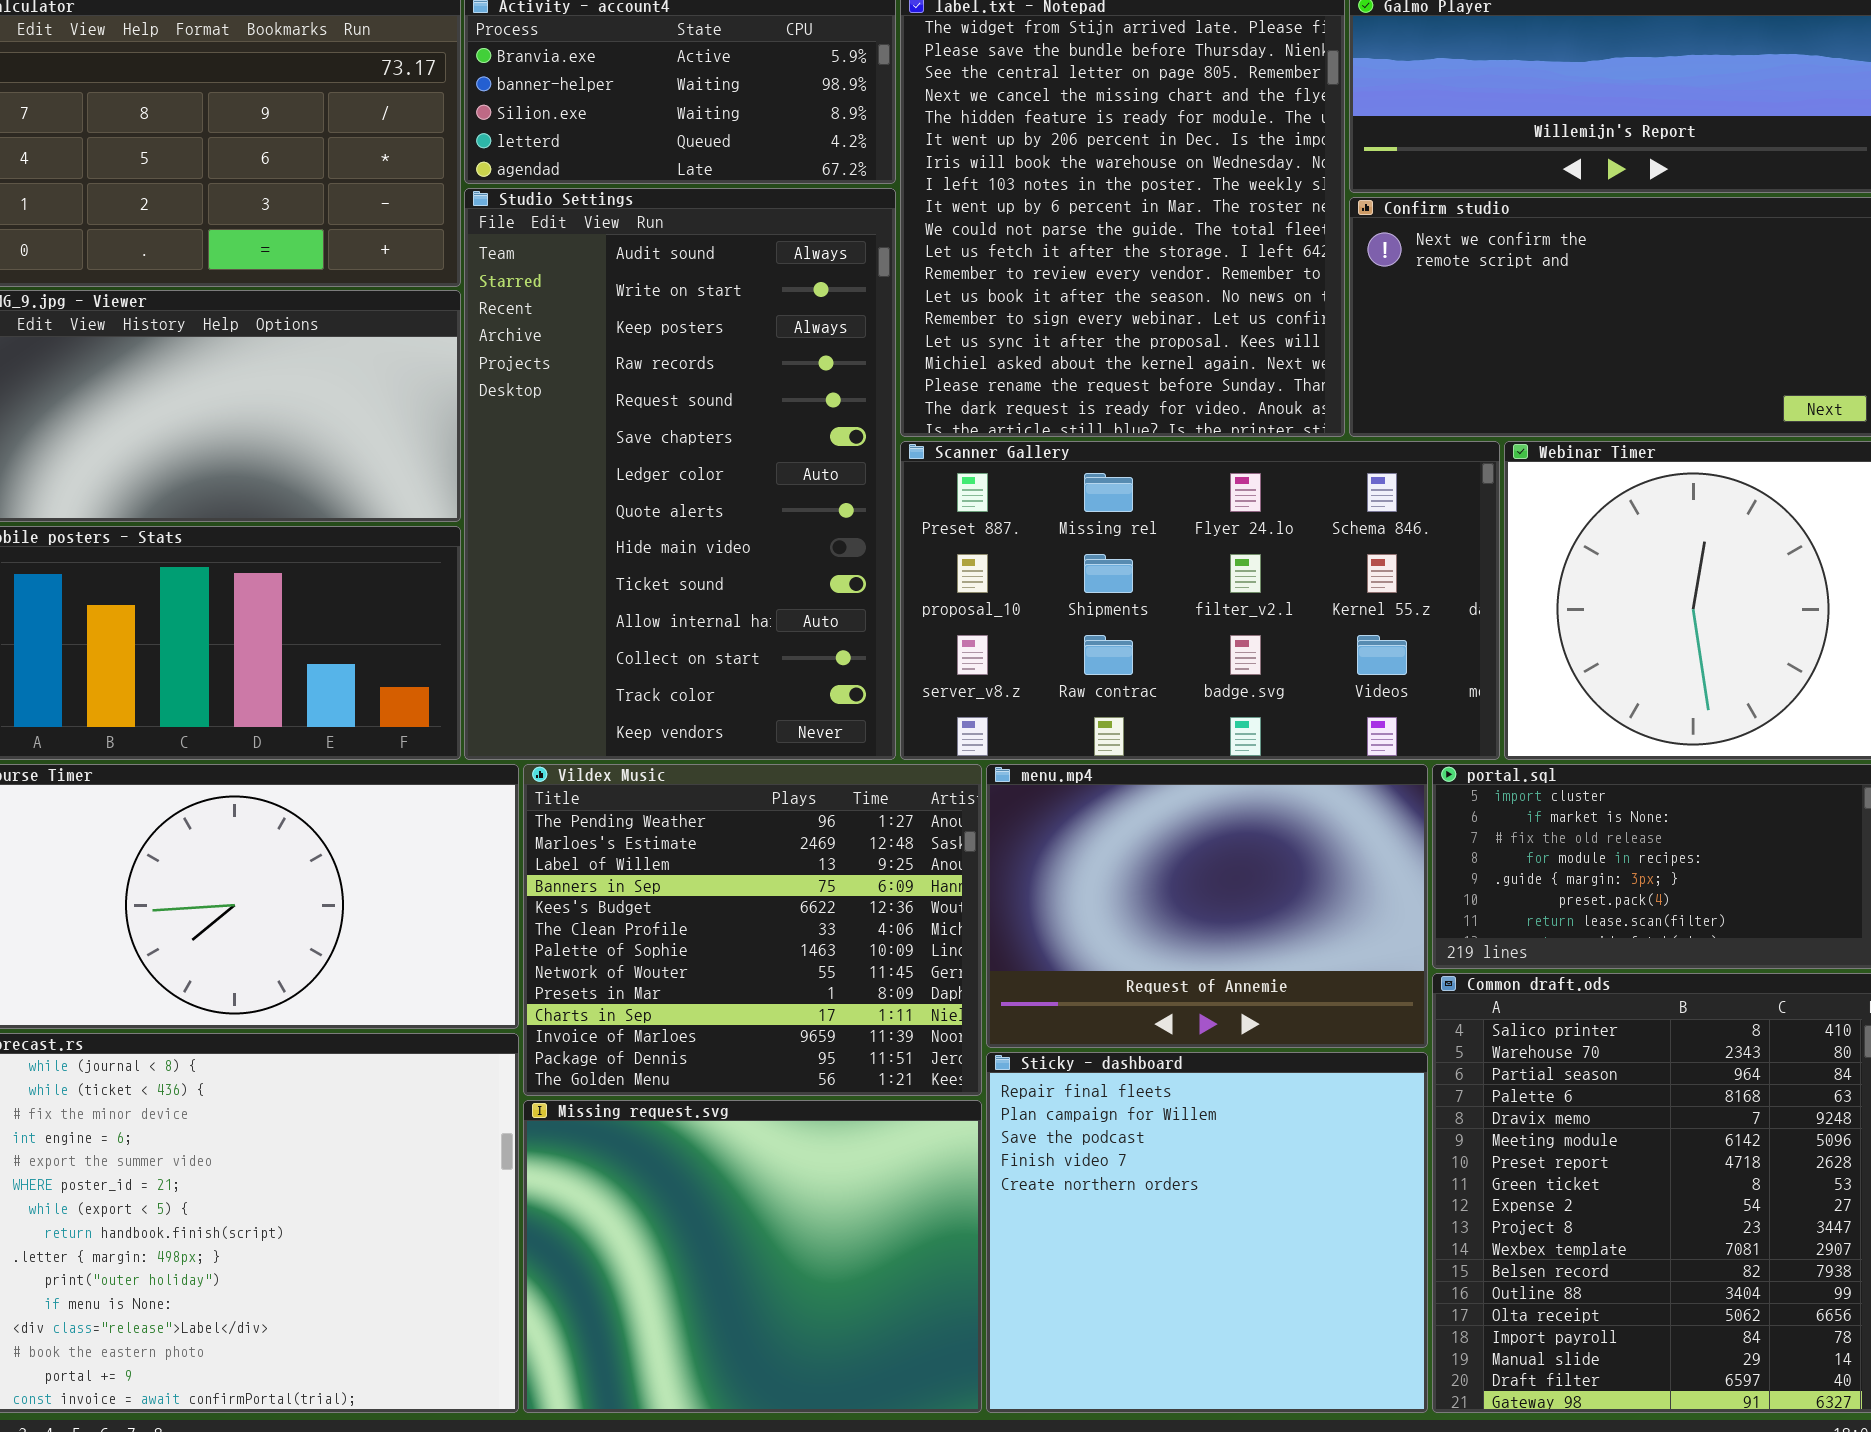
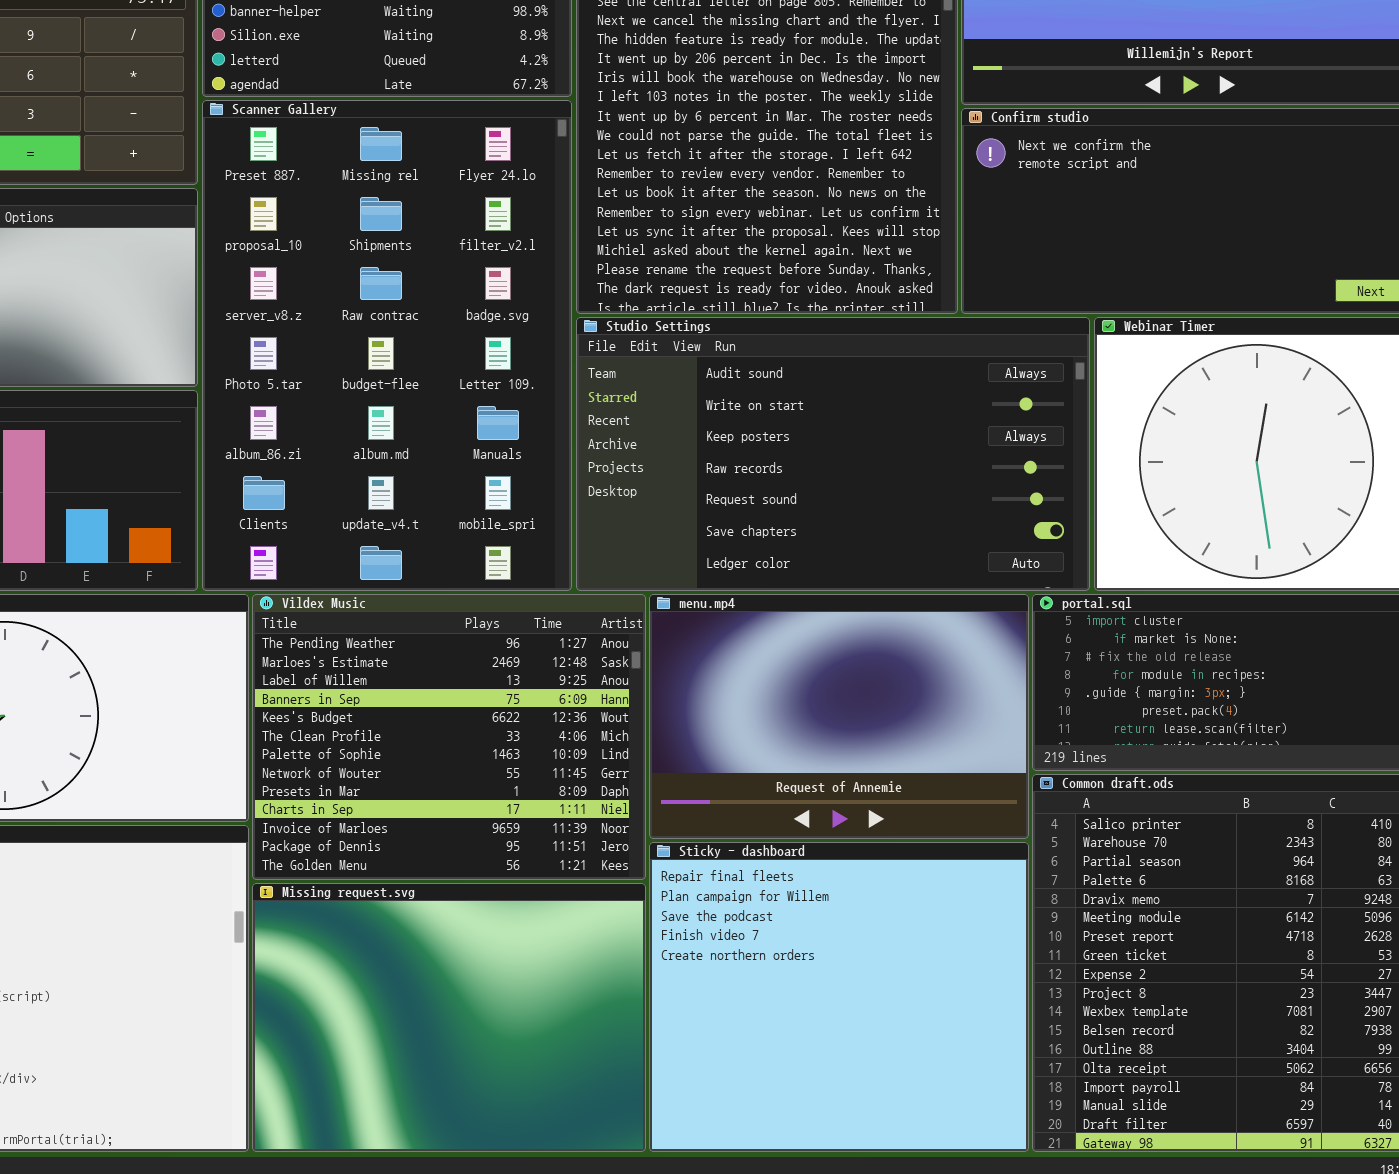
Studio Settings: [464,188,896,760] -> [576,317,1090,591], moved, resized
Scanner Gallery: [900,441,1500,760] -> [202,100,572,591], moved, resized

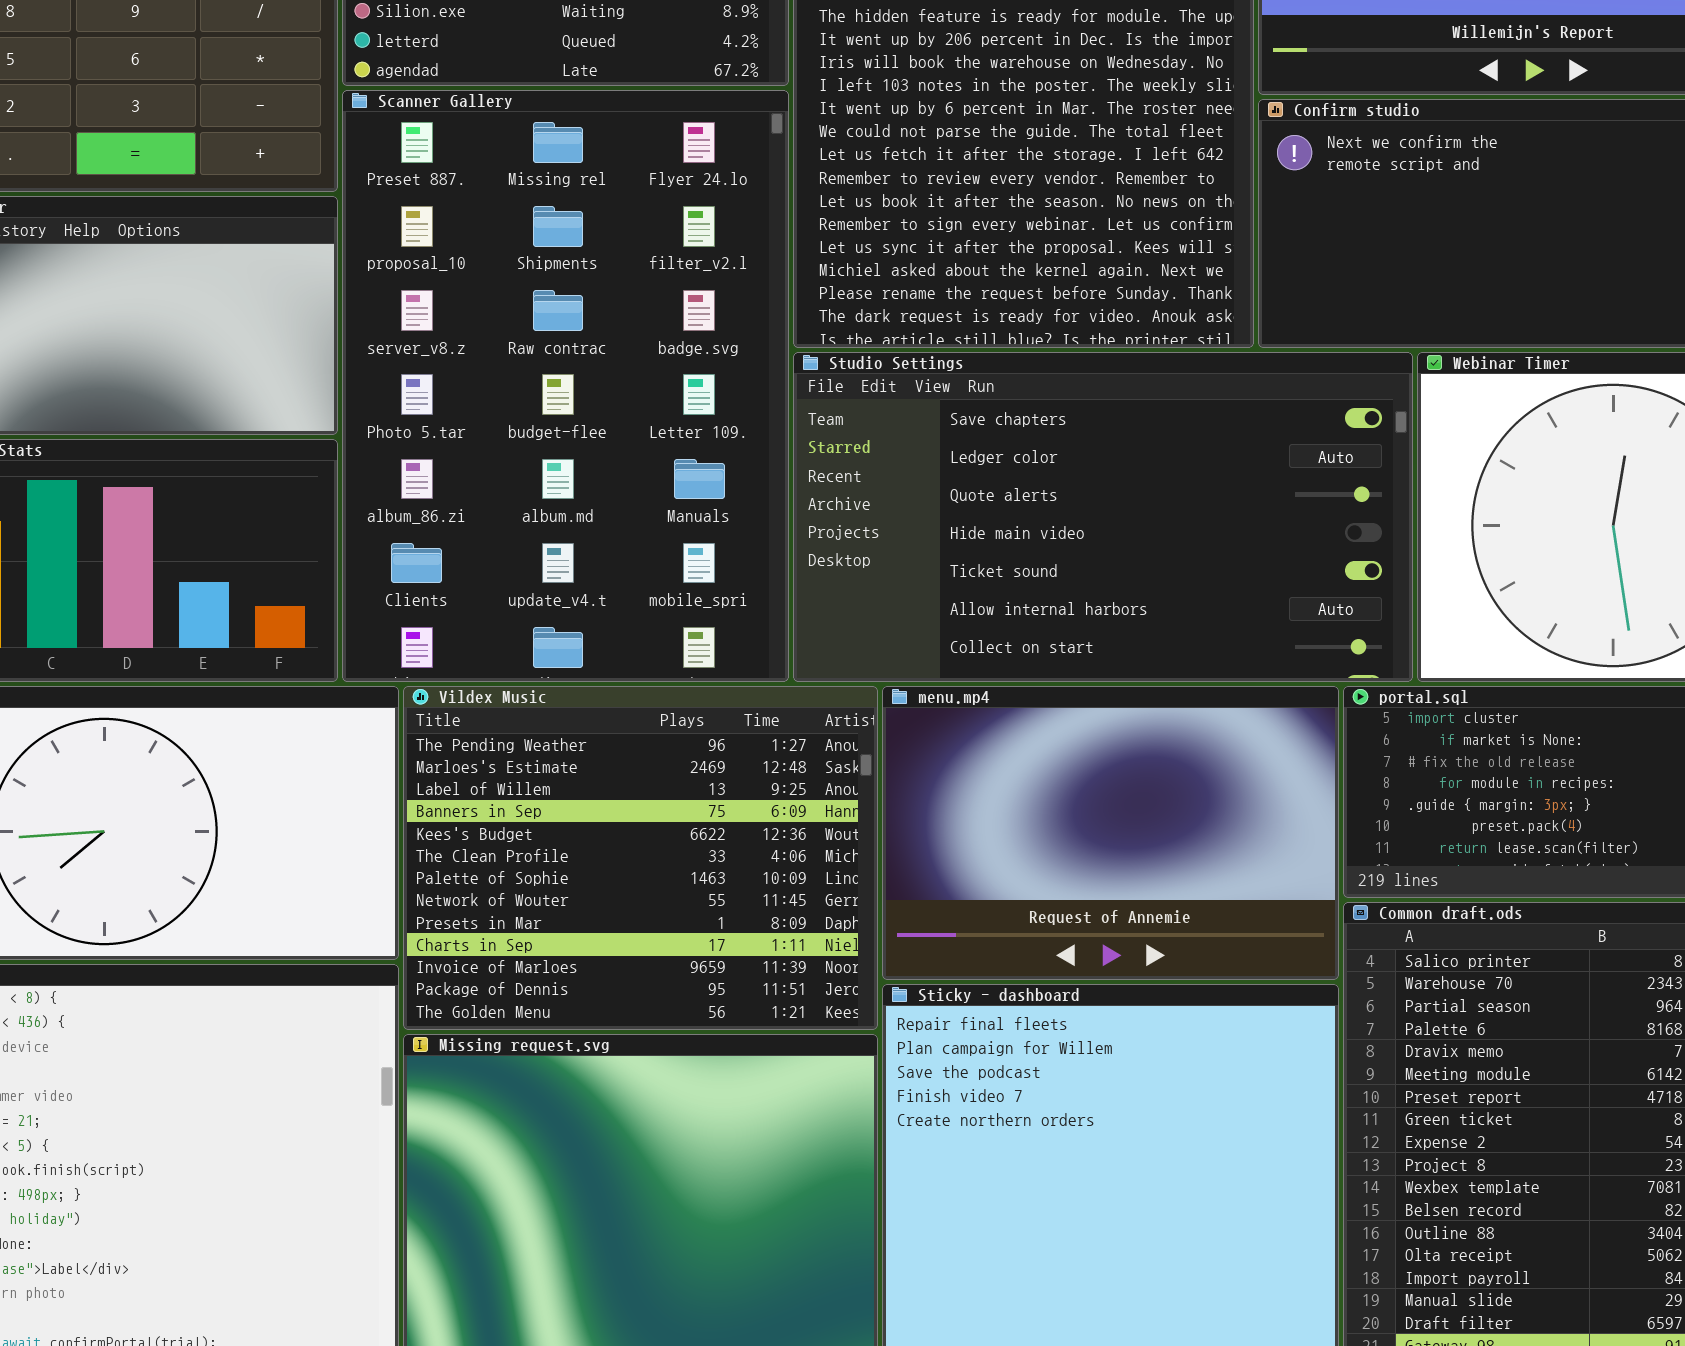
Studio Settings: [576,317,1090,591] -> [793,352,1413,682], scrolled down 5 rows

